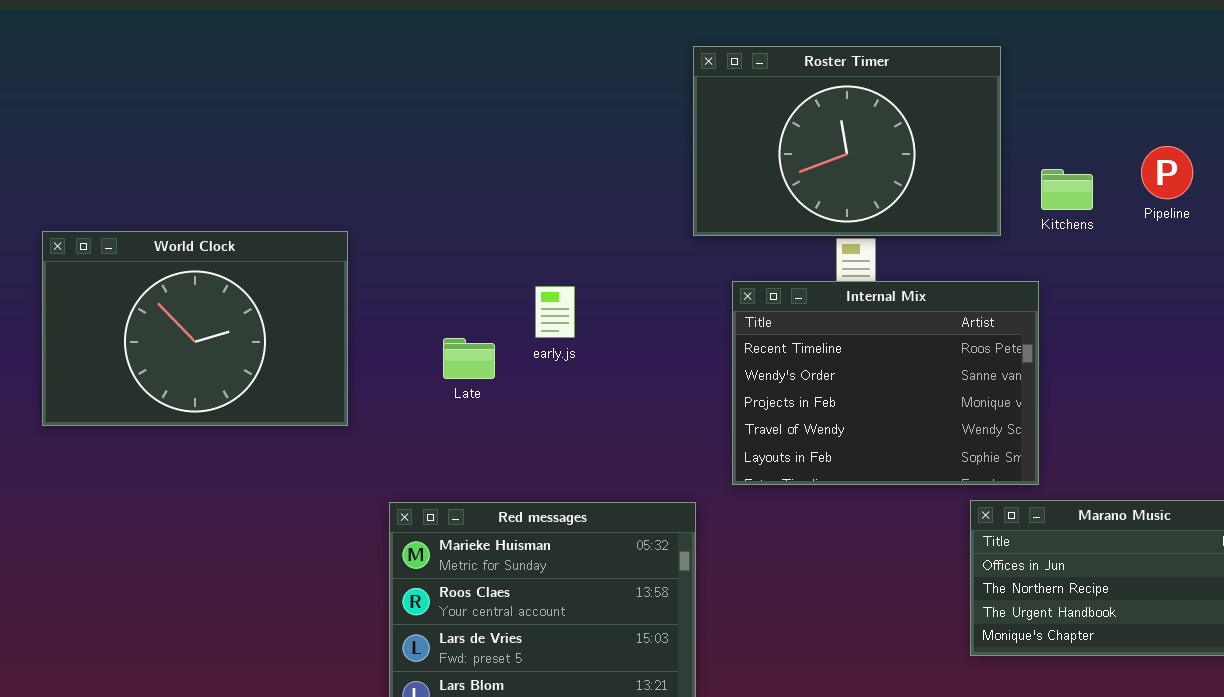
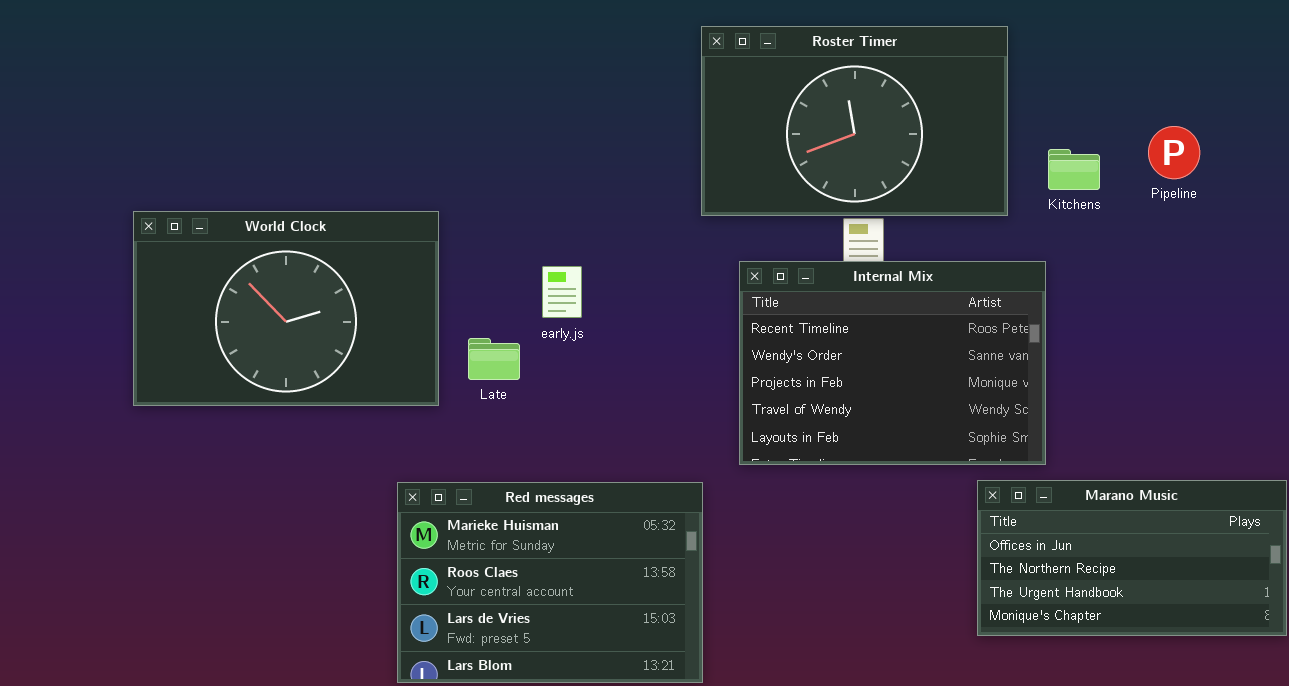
World Clock: [42,231,348,426] -> [133,211,439,406], moved
Late: [443,338,495,379] -> [468,338,520,380], moved

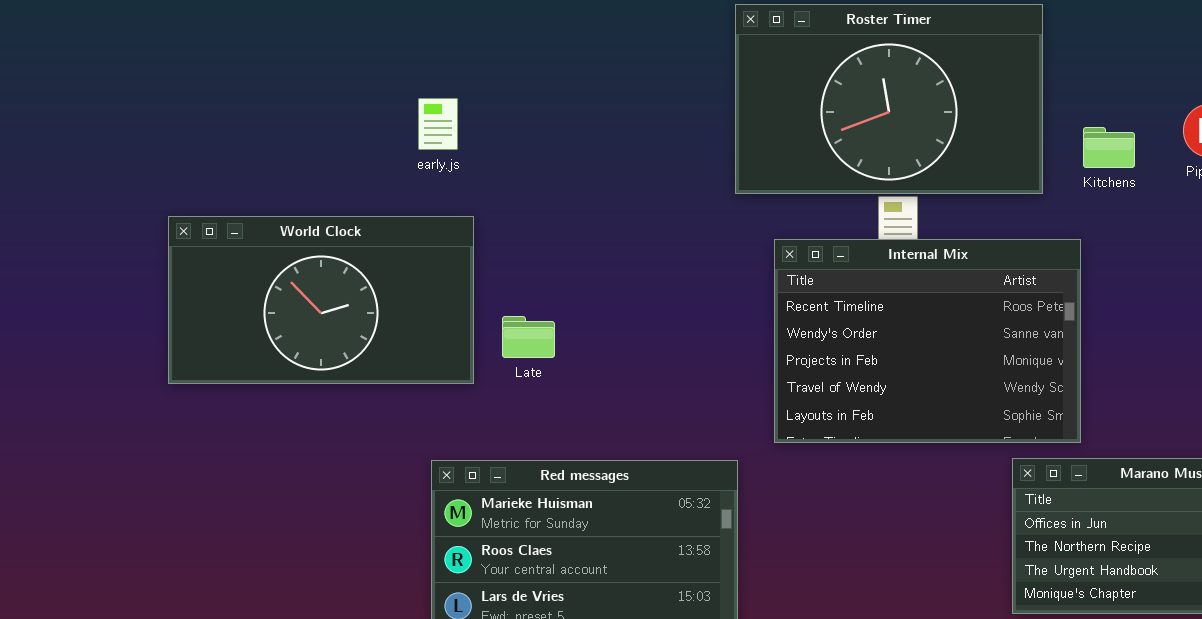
World Clock: [133,211,439,406] -> [168,216,474,384], resized
early.js: [542,266,582,318] -> [418,98,458,150], moved

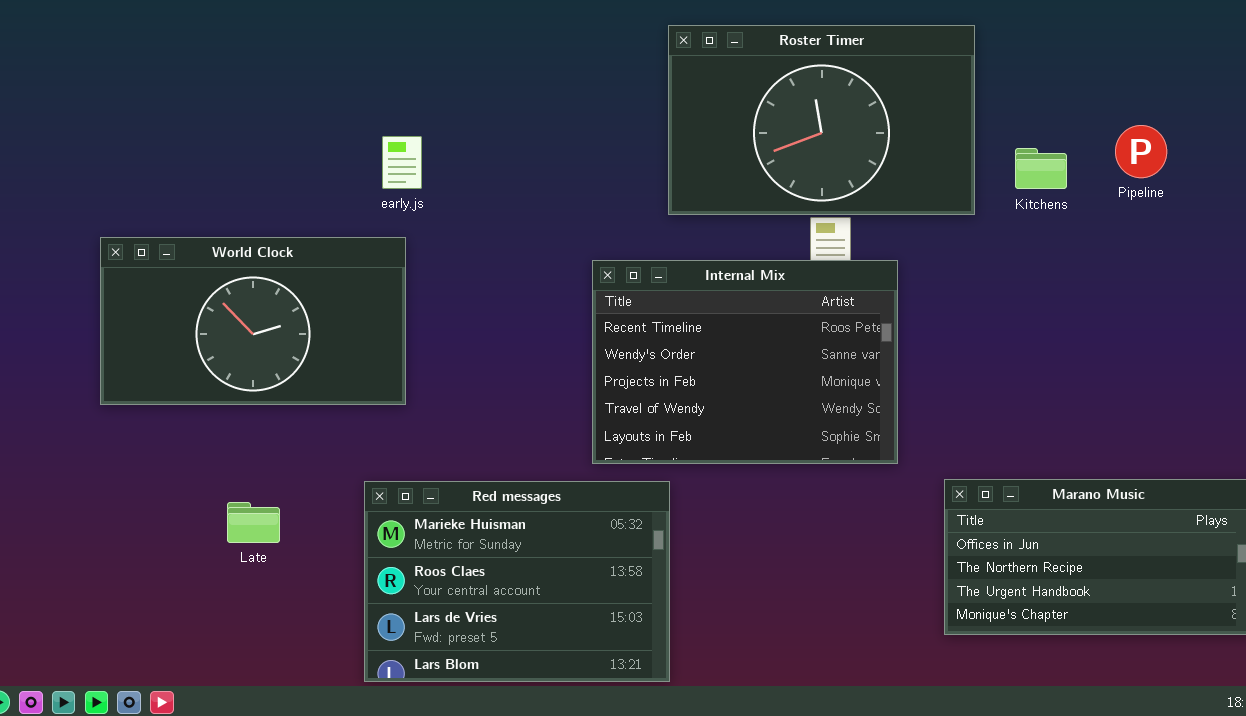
early.js: [418,98,458,150] -> [382,136,422,189], moved
Internal Mix: [774,239,1081,443] -> [592,260,898,464], moved
Late: [502,316,555,358] -> [227,502,280,543], moved

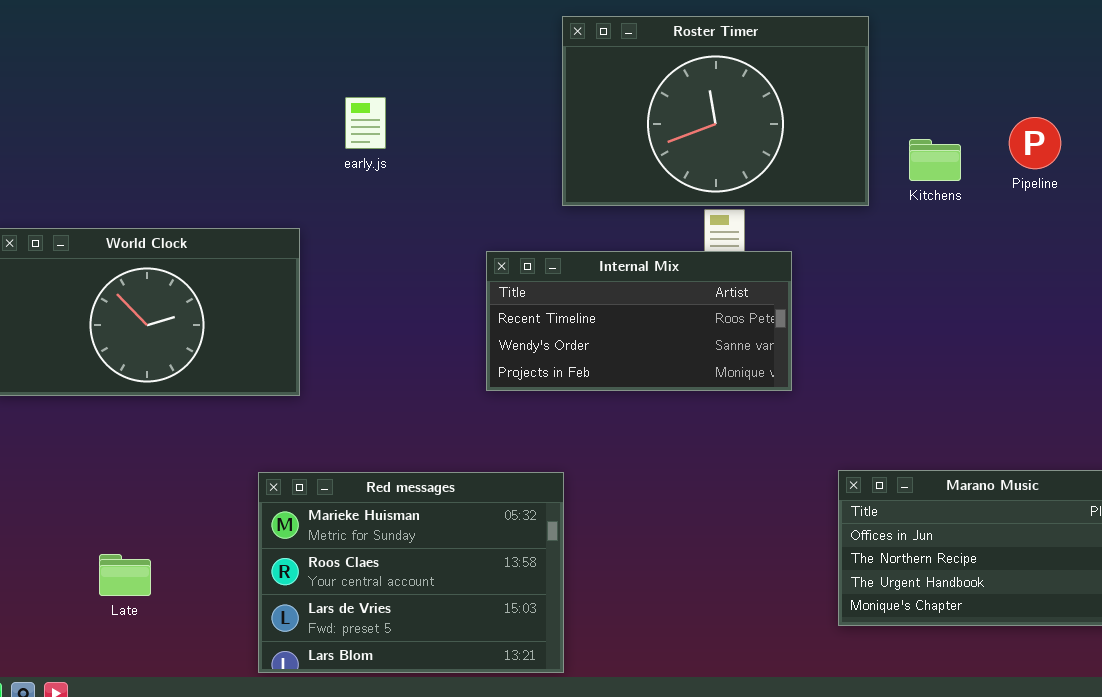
early.js: [382,136,422,189] -> [345,97,386,149], moved
Internal Mix: [592,260,898,464] -> [486,251,792,391], resized
Late: [227,502,280,543] -> [99,554,151,596], moved

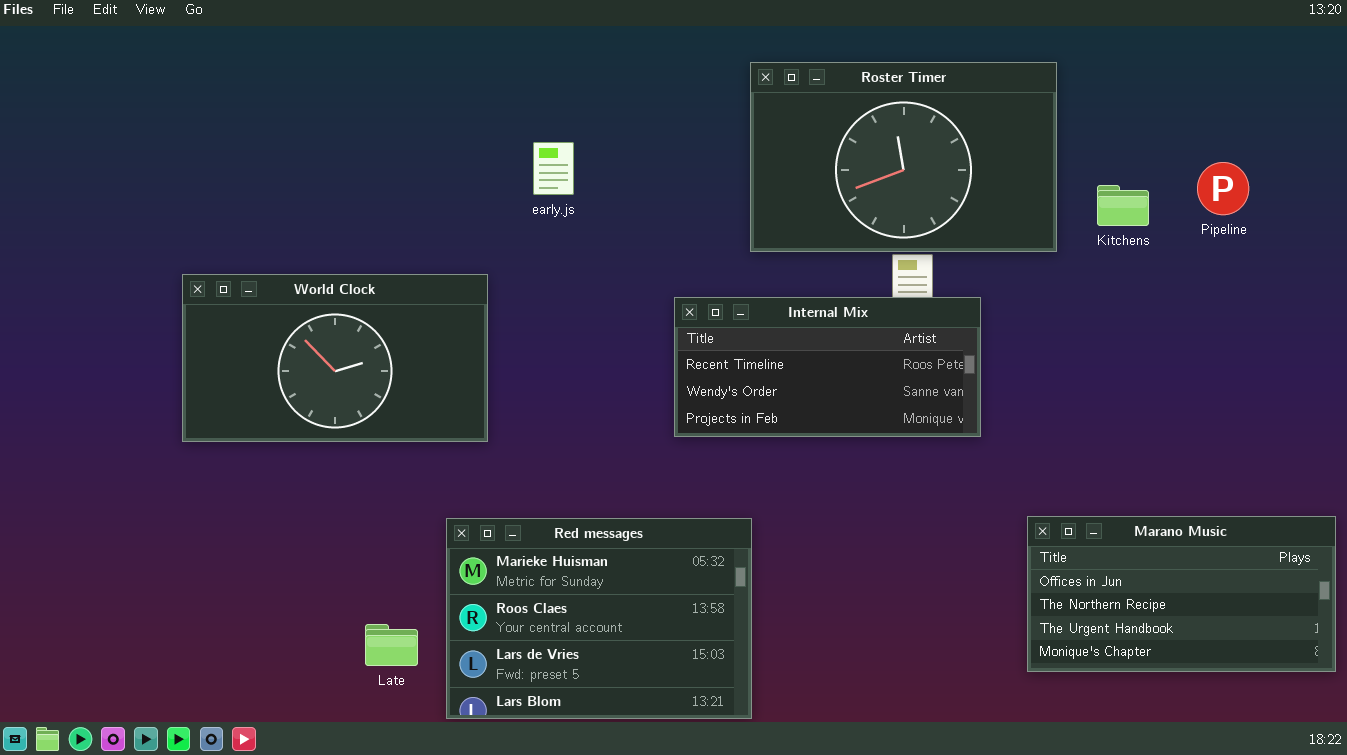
Late: [99,554,151,596] -> [365,624,418,666], moved

